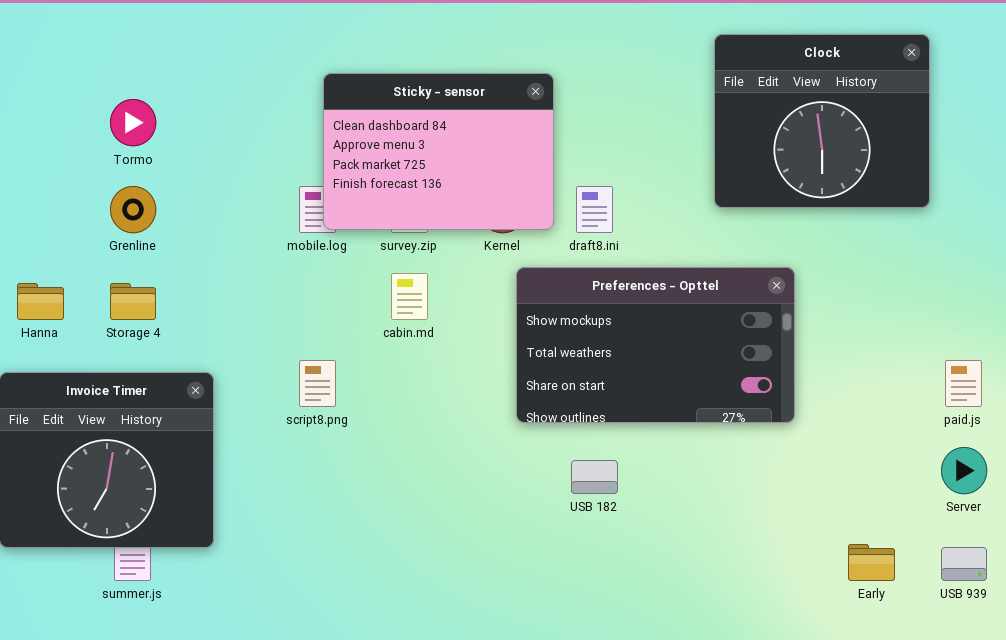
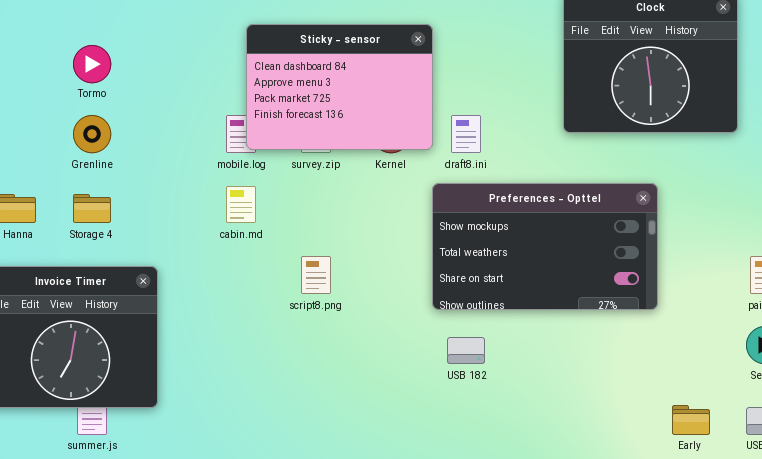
Preferences - Opttel: [516,267,795,423] -> [432,183,658,310], moved
cabin.md: [391,273,428,320] -> [226,186,256,223], moved
script8.png: [299,360,336,407] -> [301,256,331,294], moved

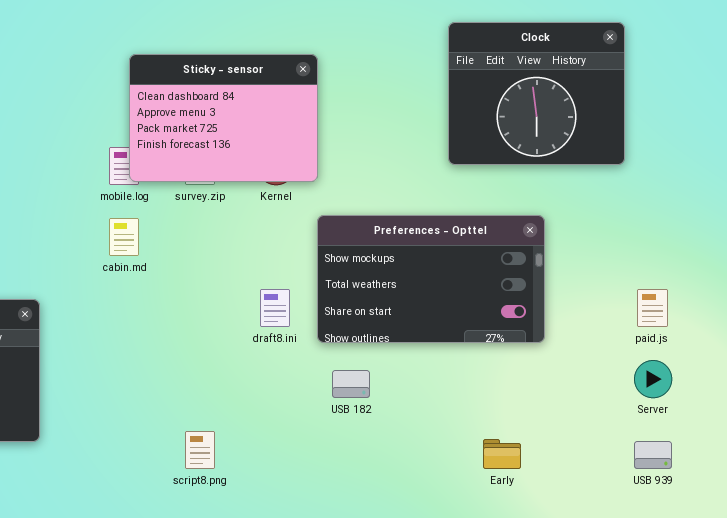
draft8.ini: [451,115,481,153] -> [260,289,290,327], moved
script8.png: [301,256,331,294] -> [185,431,215,469], moved
Early: [672,405,710,435] -> [483,439,521,469], moved

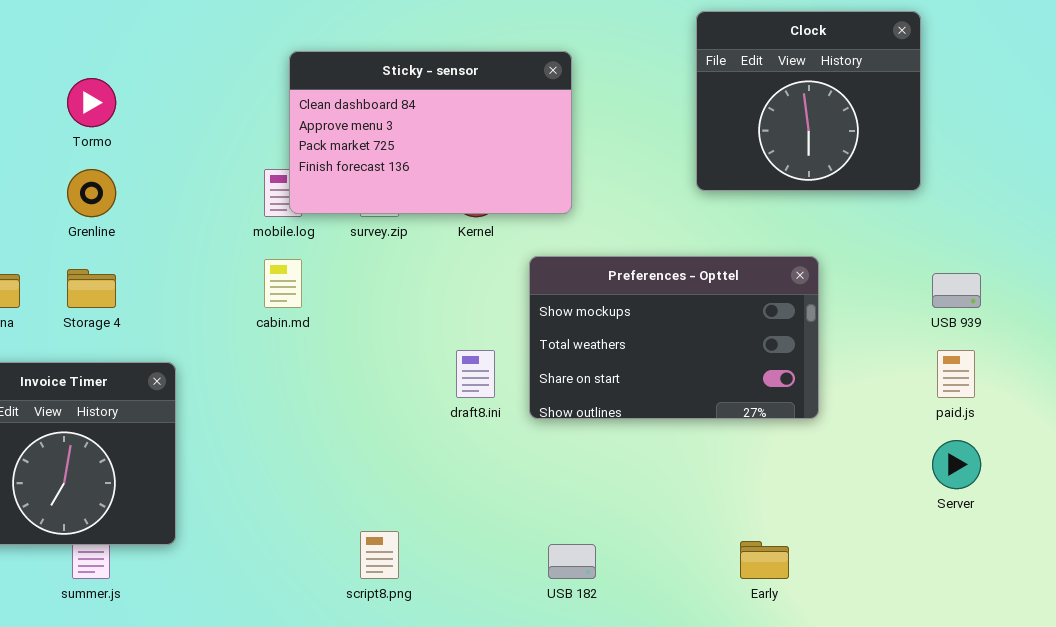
Sticky - sensor: [129,54,318,182] -> [289,51,572,214], resized
USB 182: [332,370,370,398] -> [548,544,596,579], moved
USB 939: [634,441,672,469] -> [932,273,981,308], moved

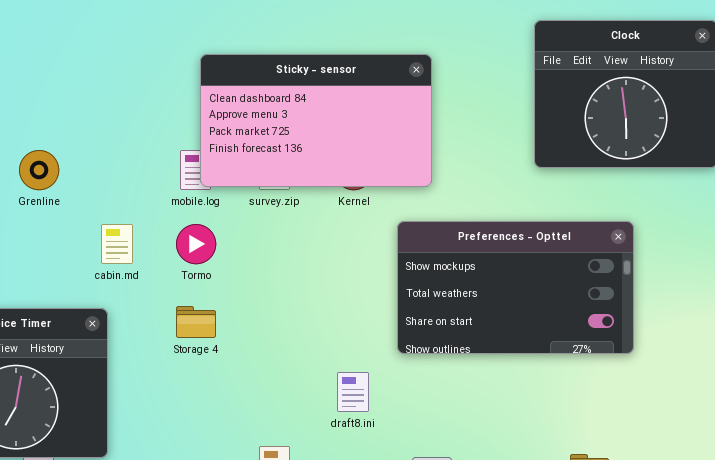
Tormo: [67,78,116,127] -> [176,224,216,264], moved
cabin.md: [264,259,302,308] -> [101,224,133,264], moved
Storage 4: [67,269,116,308] -> [176,306,216,338], moved
draft8.ini: [456,350,495,398] -> [337,372,369,412], moved

